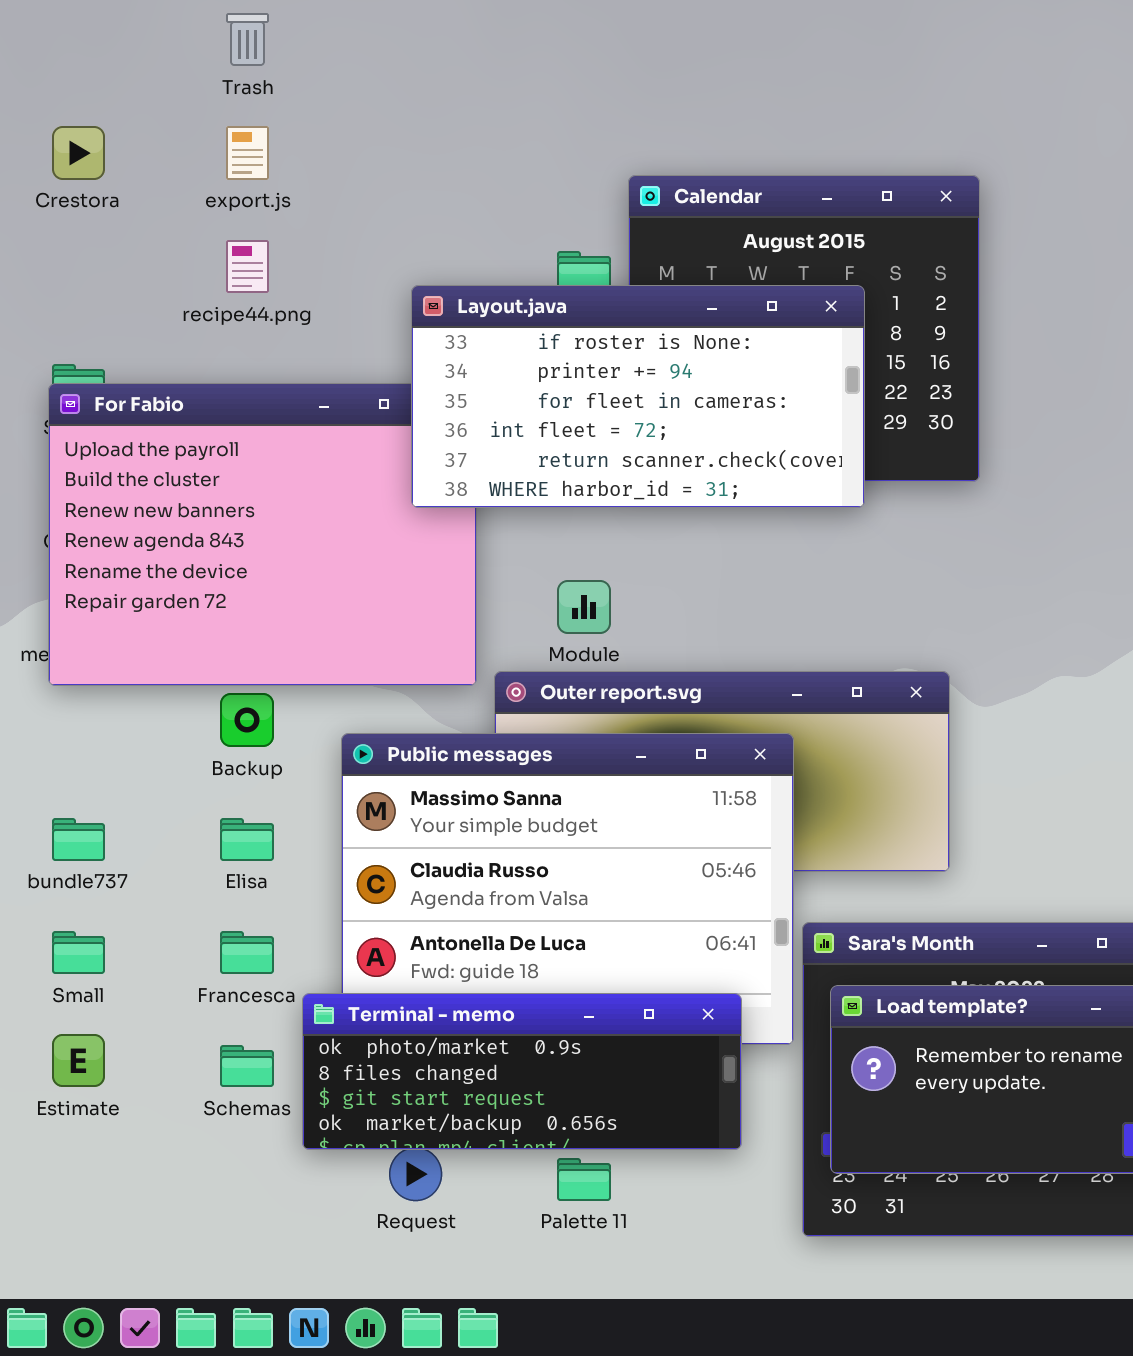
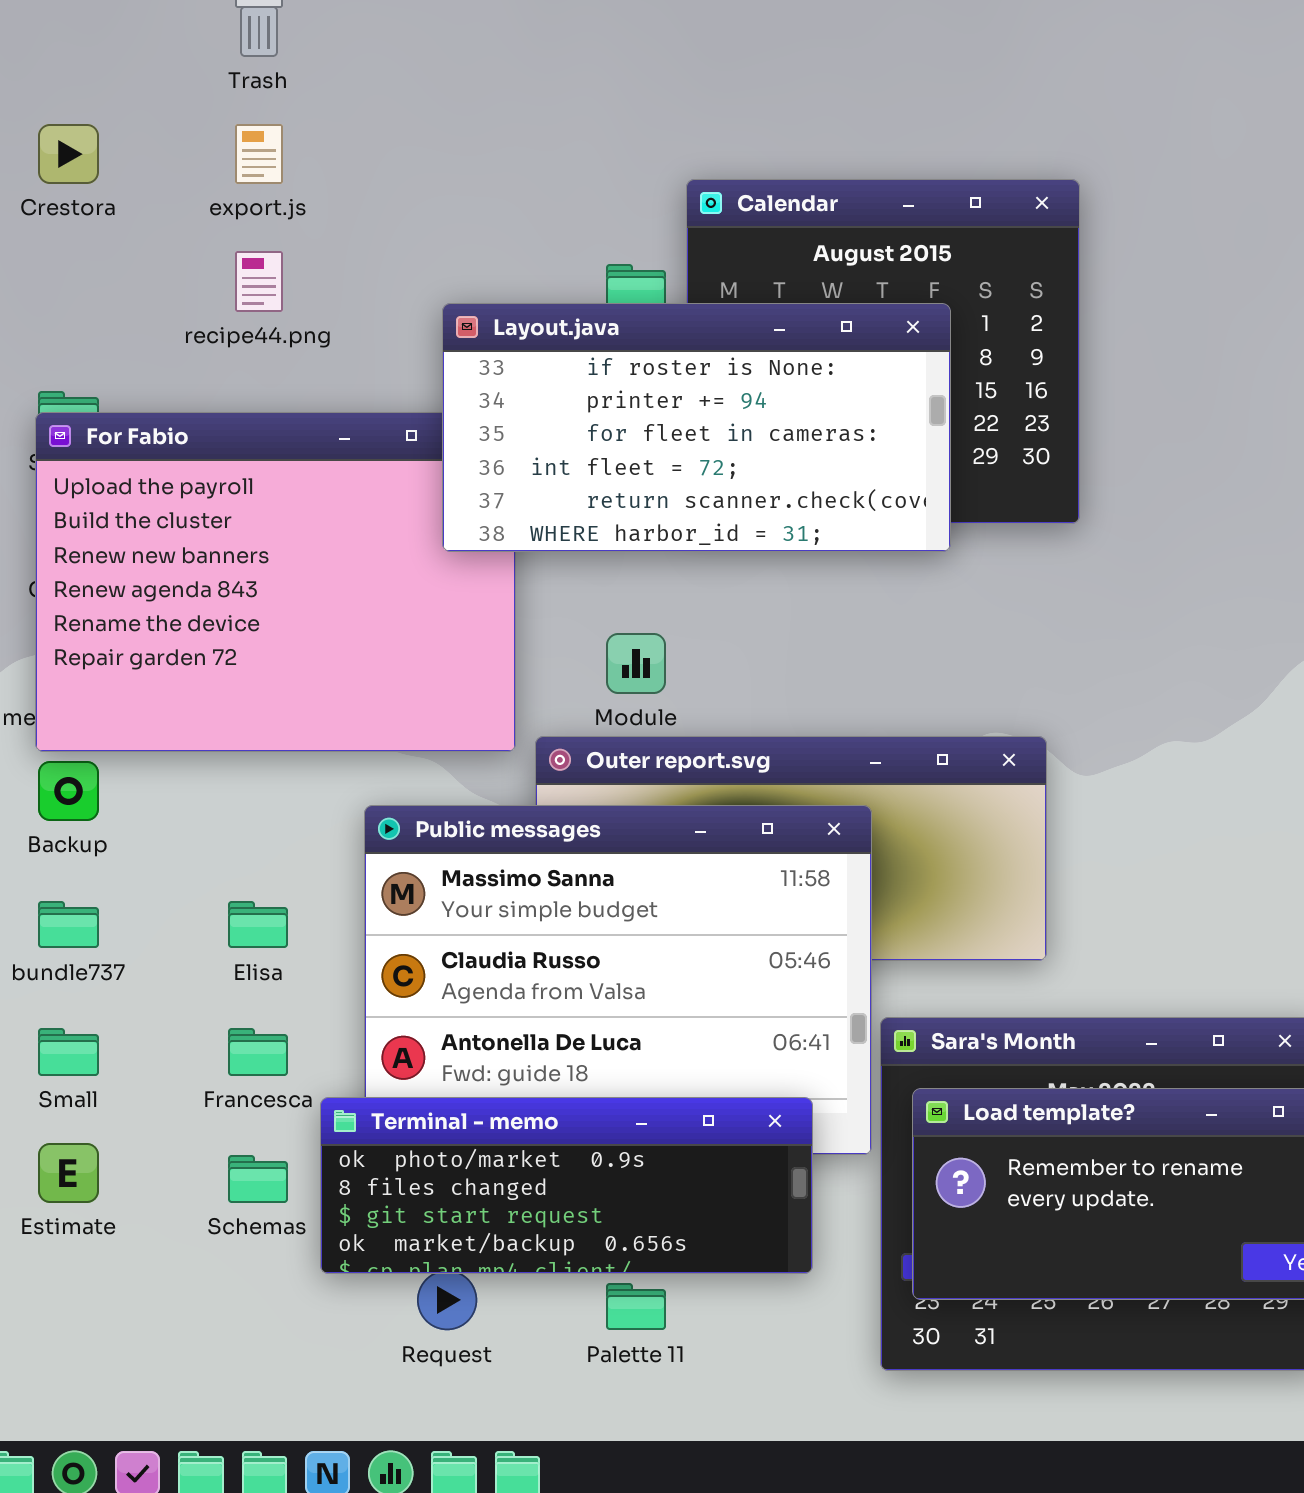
Backup: [220,693,274,747] -> [38,761,99,821], moved

